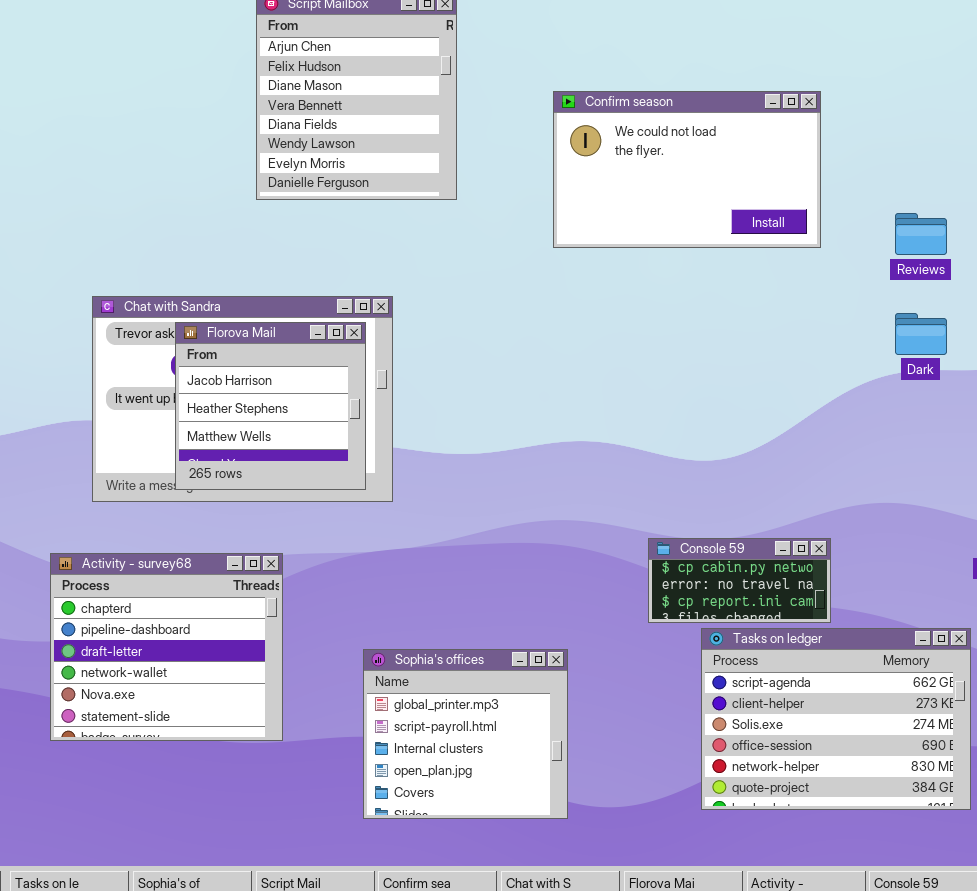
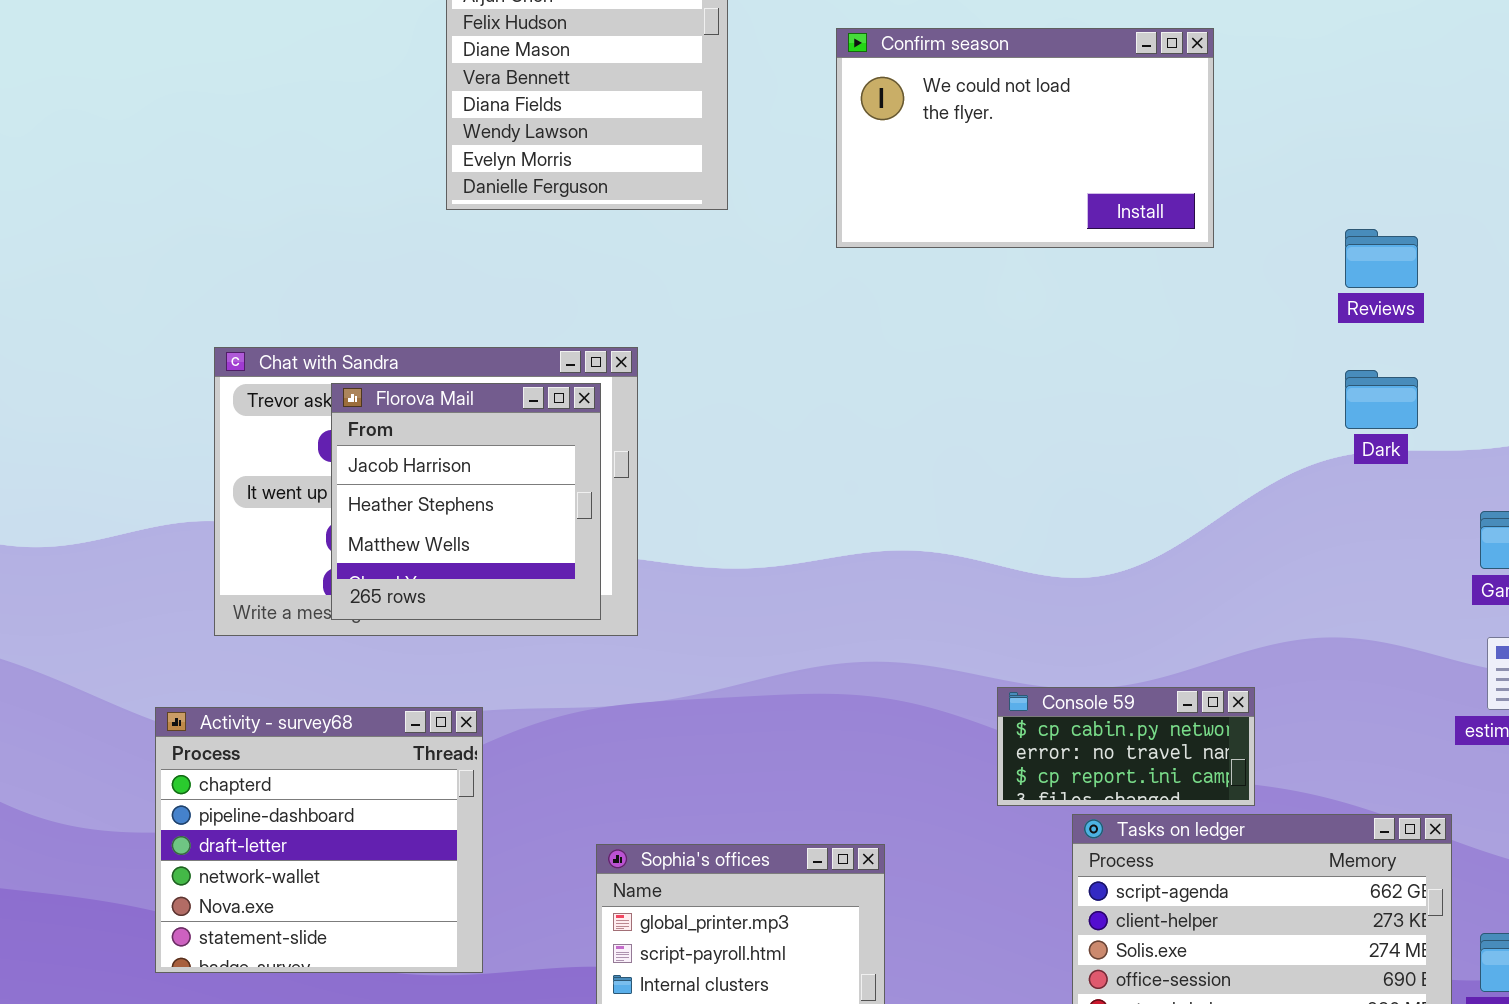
Confirm season: [553,91,821,248] -> [836,28,1214,248], moved

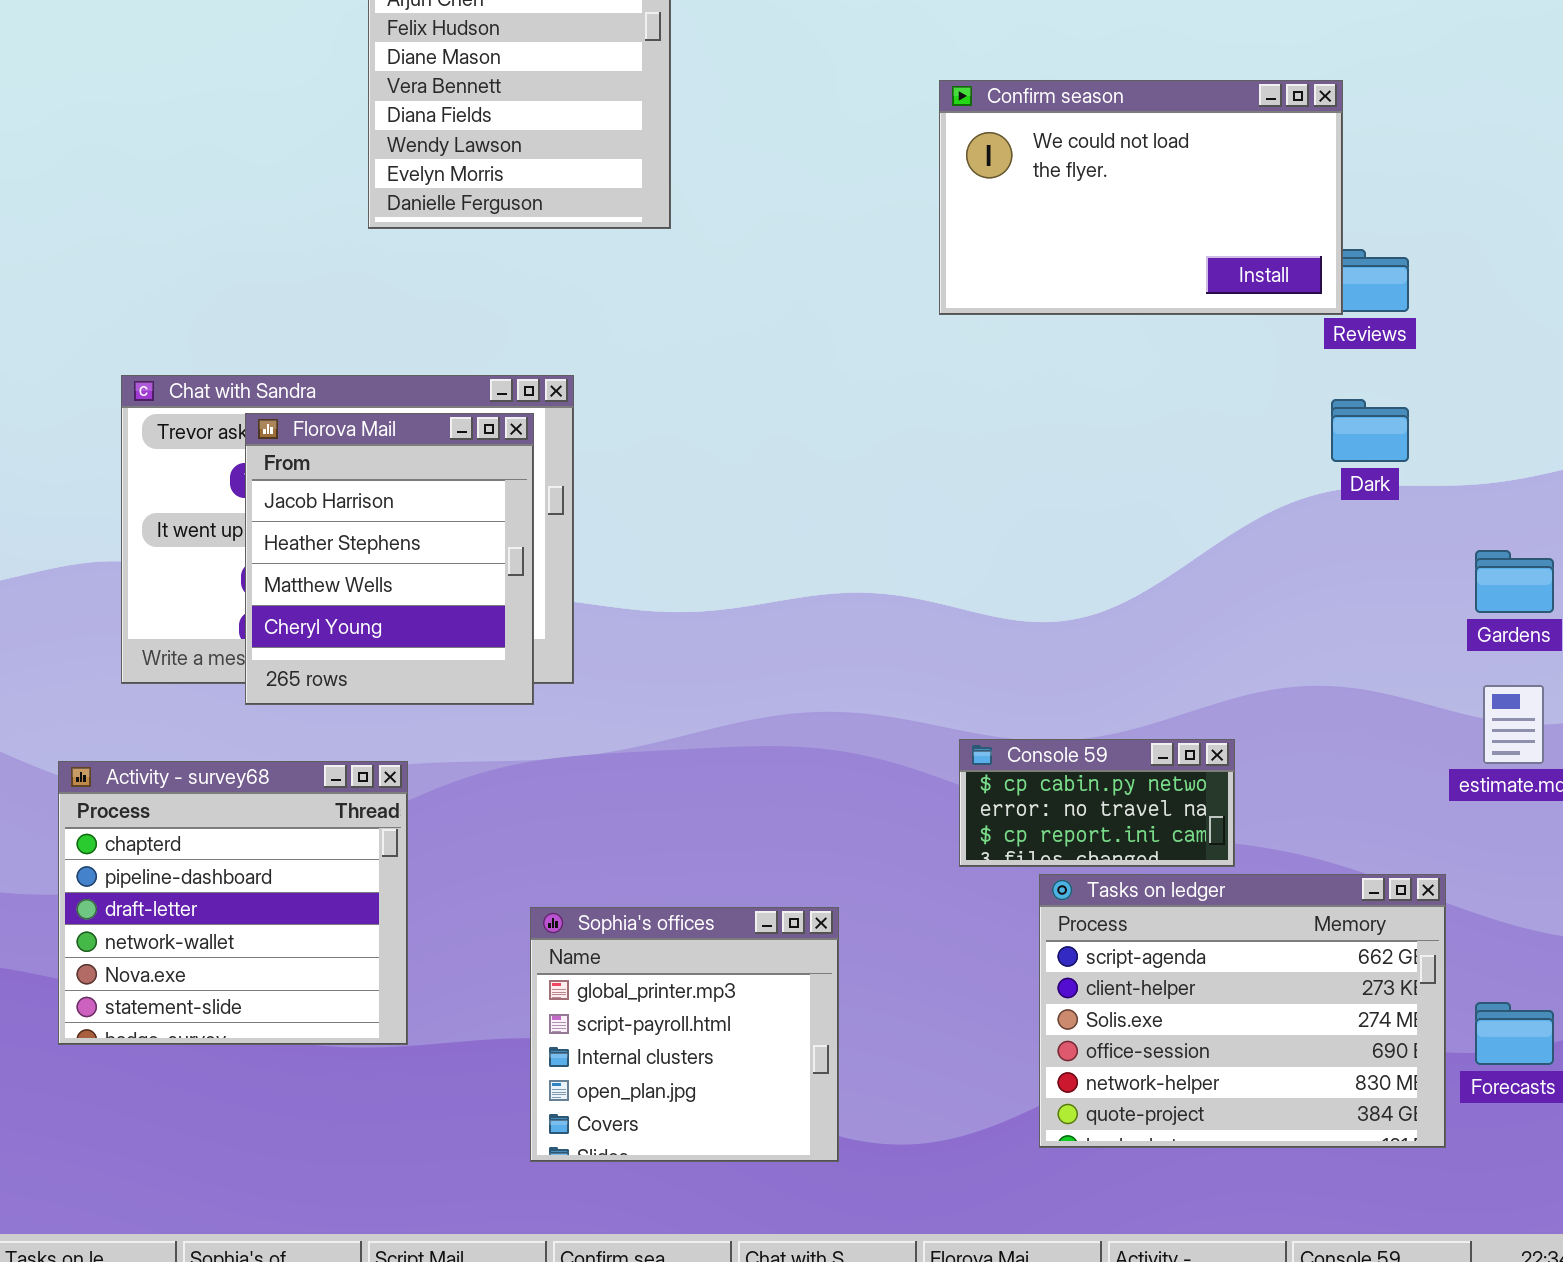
Confirm season: [836,28,1214,248] -> [939,80,1343,315], moved
Florova Mail: [331,383,601,620] -> [245,413,534,705], resized

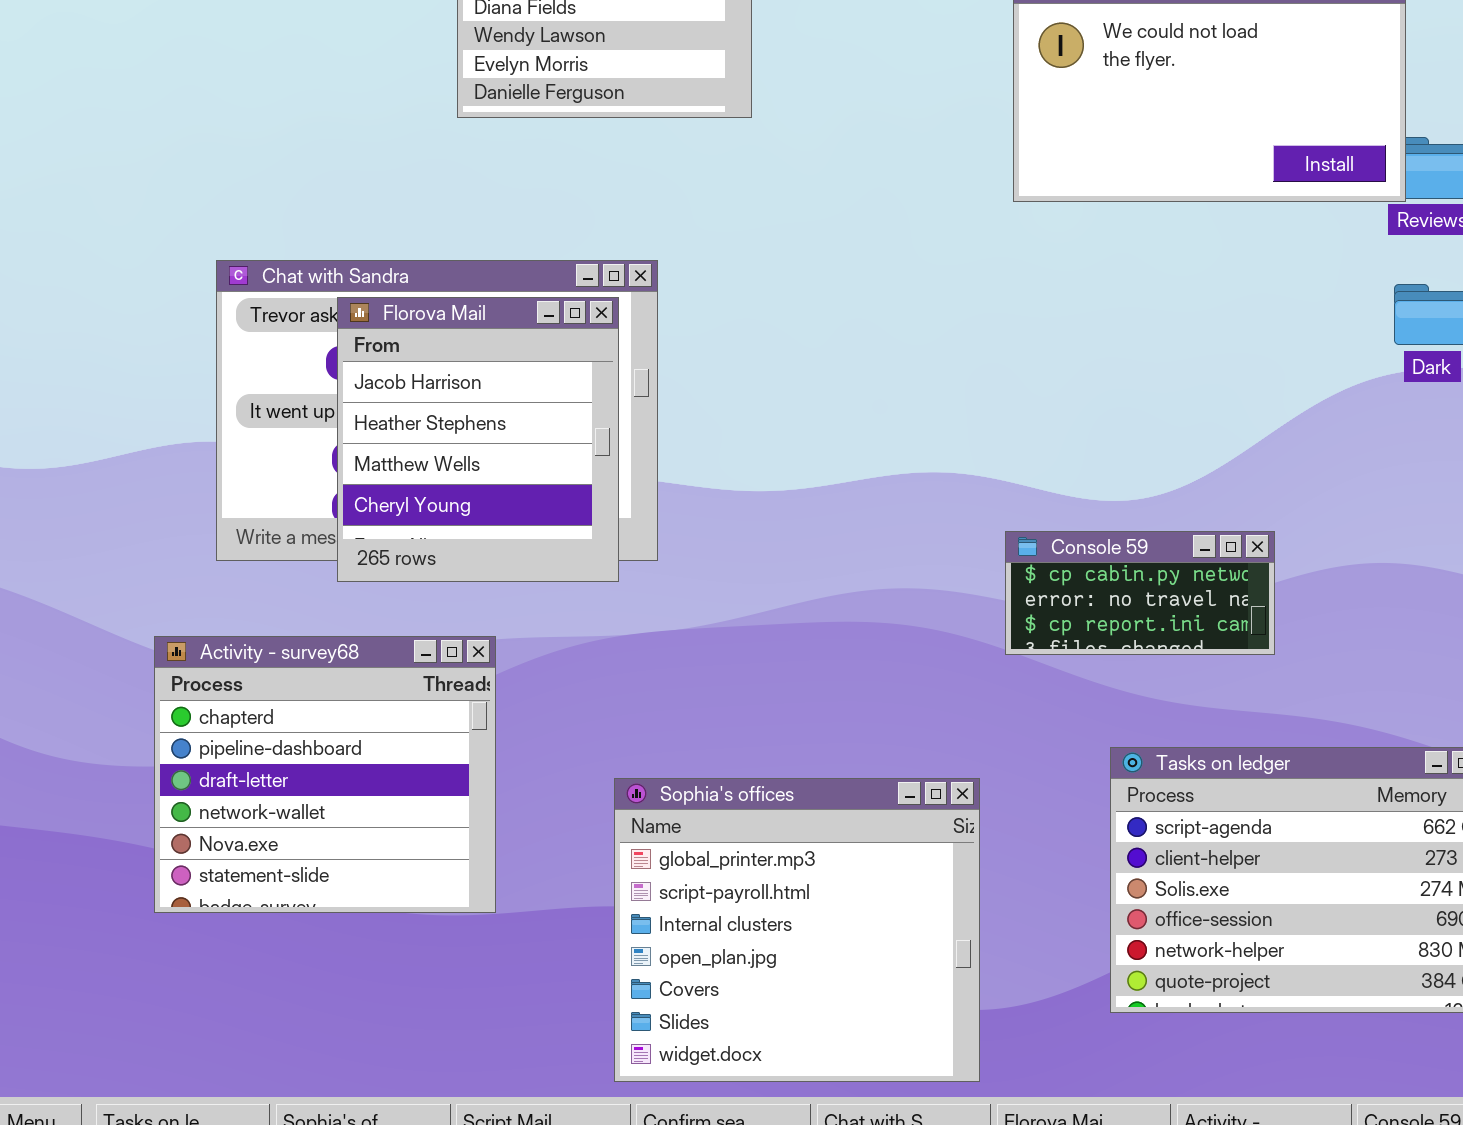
Console 59: [959,739,1235,867] -> [1005,531,1275,655], moved
Sophia's offices: [530,907,839,1162] -> [614,778,980,1082], resized

